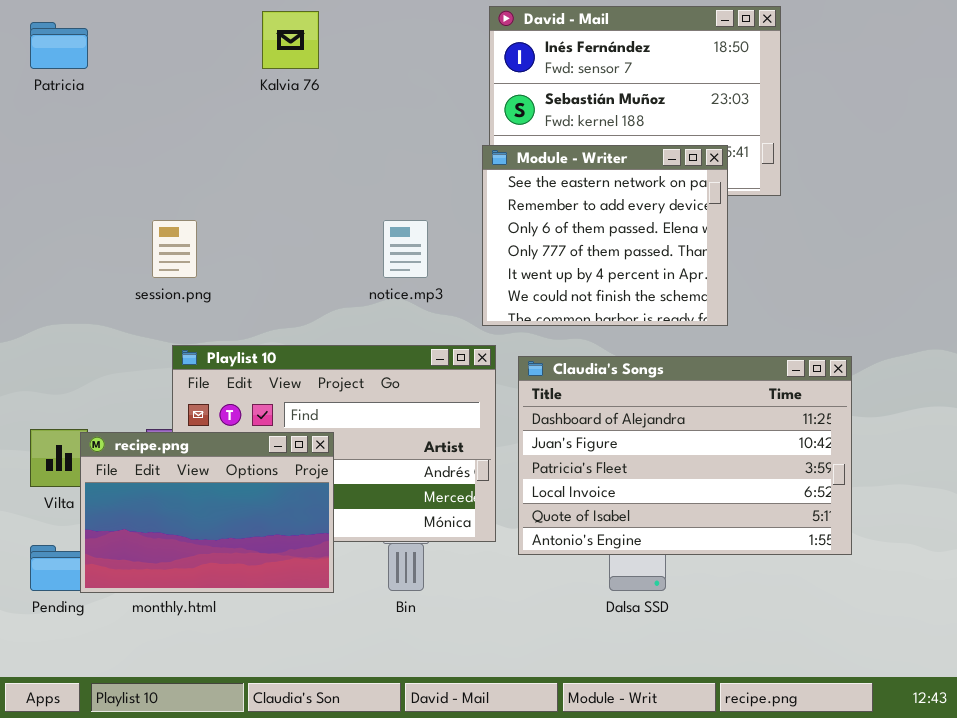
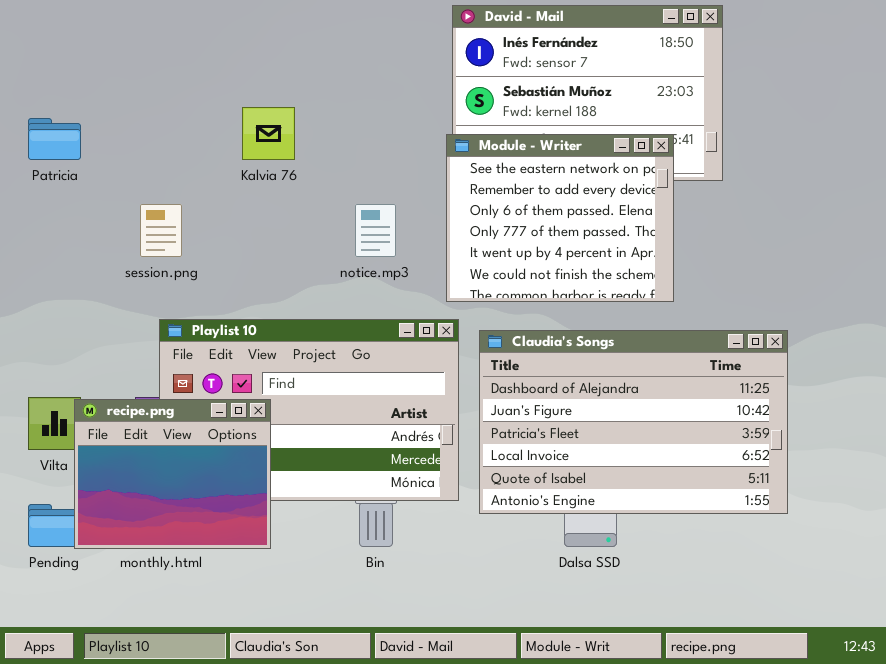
Kalvia 76: [262,11,319,69] -> [242,107,295,160], moved
Patricia: [30,22,88,69] -> [28,118,81,160], moved
recipe.png: [80,432,334,593] -> [74,399,271,549], resized

